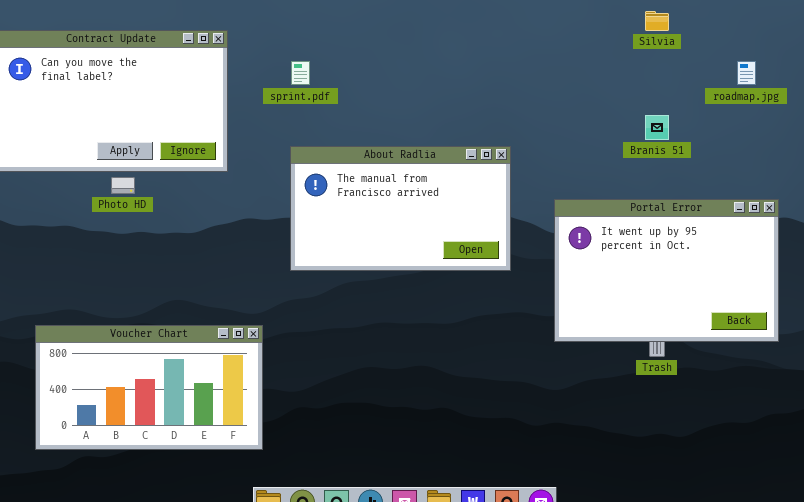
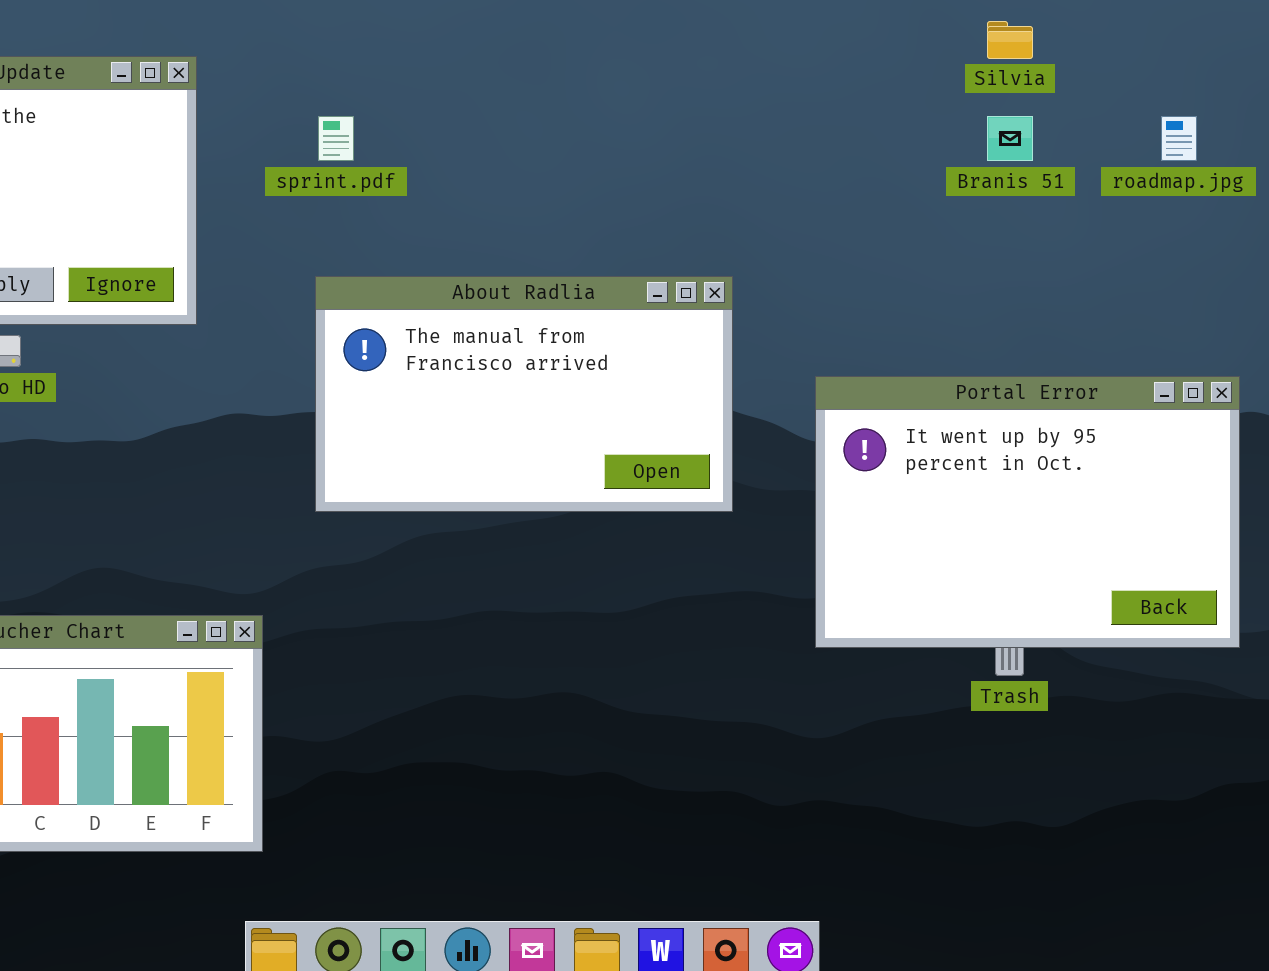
Branis 51: [645,115,669,140] -> [987,116,1033,161], moved

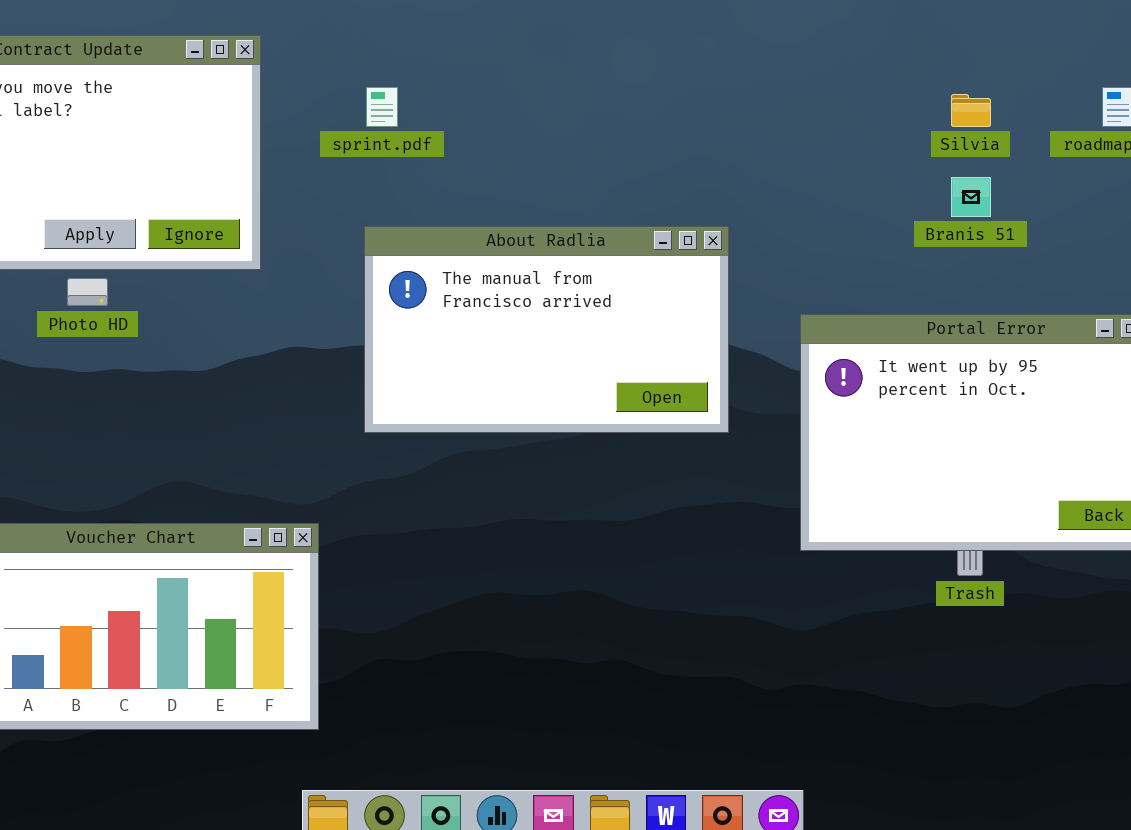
Silvia: [987,21,1033,59] -> [951,94,991,127], moved
Branis 51: [987,116,1033,161] -> [951,177,991,217], moved

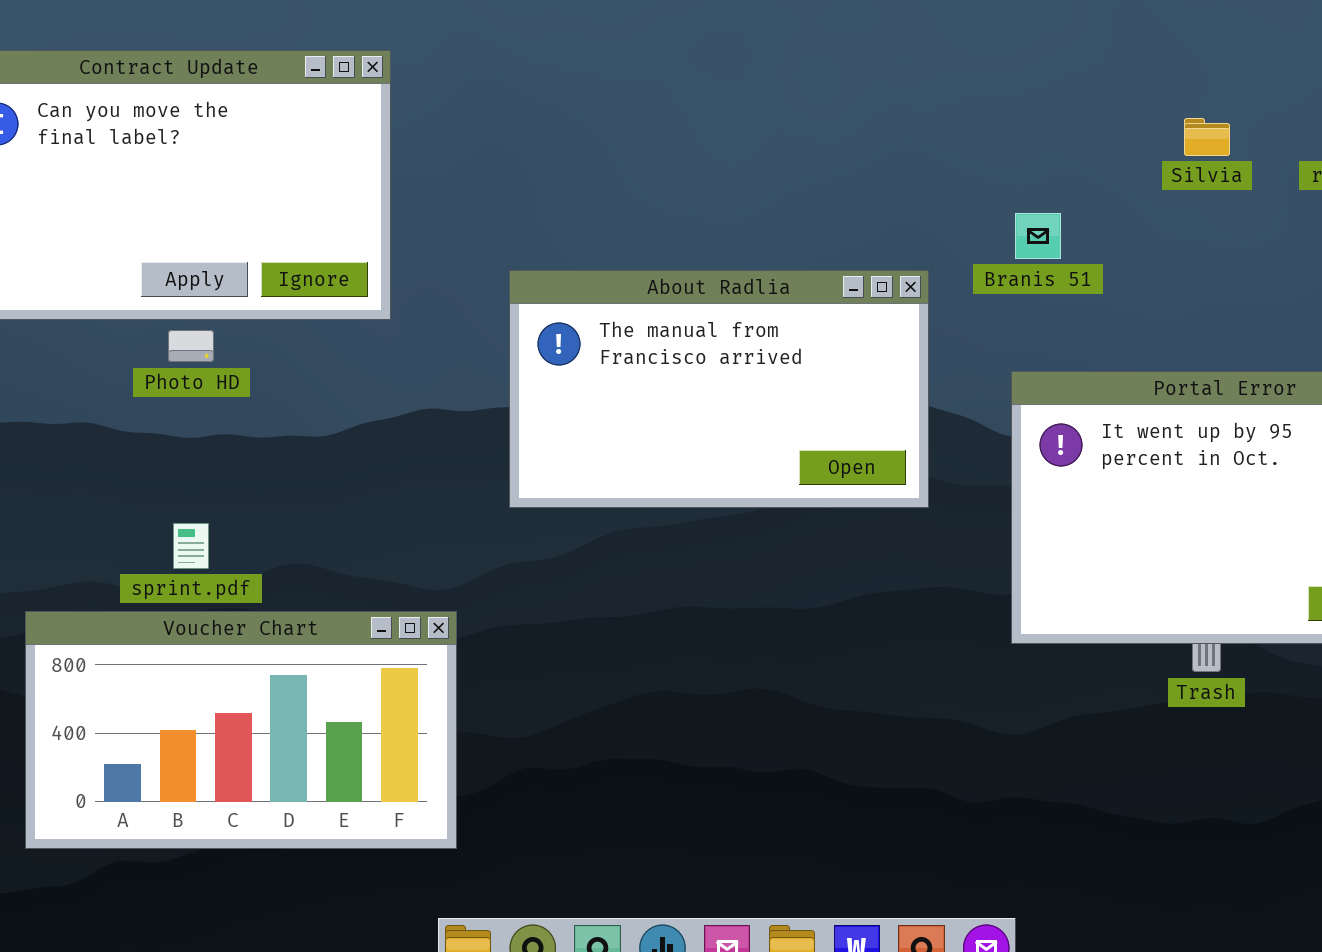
sprint.pdf: [366,87,398,127] -> [173,523,209,569], moved
Branis 51: [951,177,991,217] -> [1015,213,1061,259], moved

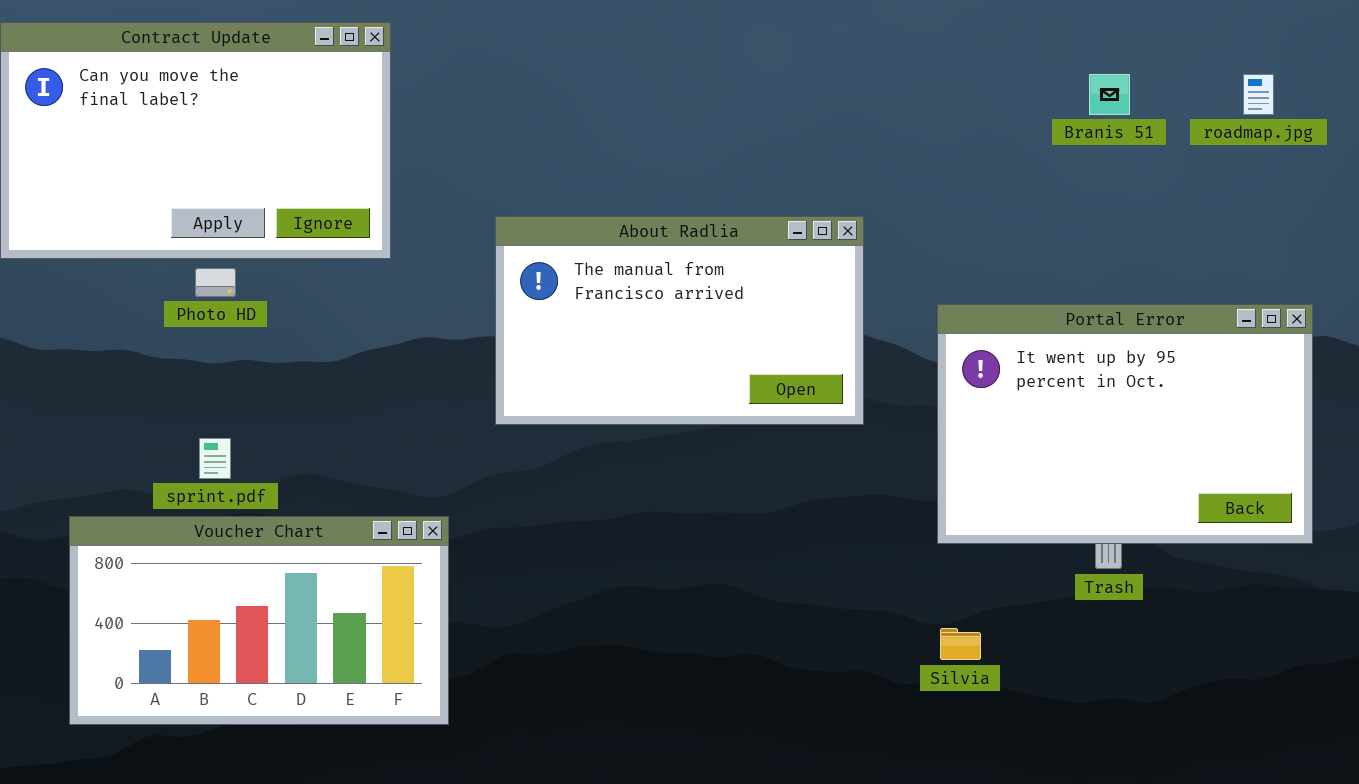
Silvia: [1184,118,1230,156] -> [940,628,981,660], moved
Branis 51: [1015,213,1061,259] -> [1089,74,1130,115], moved

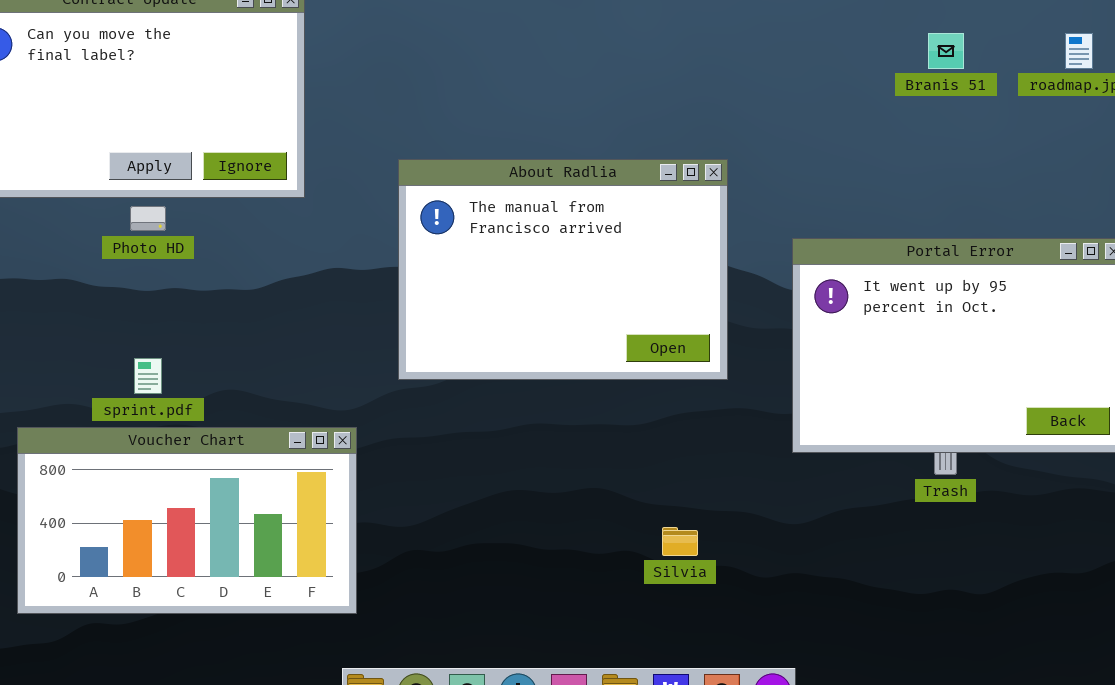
About Radlia: [495,216,864,425] -> [398,159,728,380], resized
Silvia: [940,628,981,660] -> [662,527,698,556], moved

